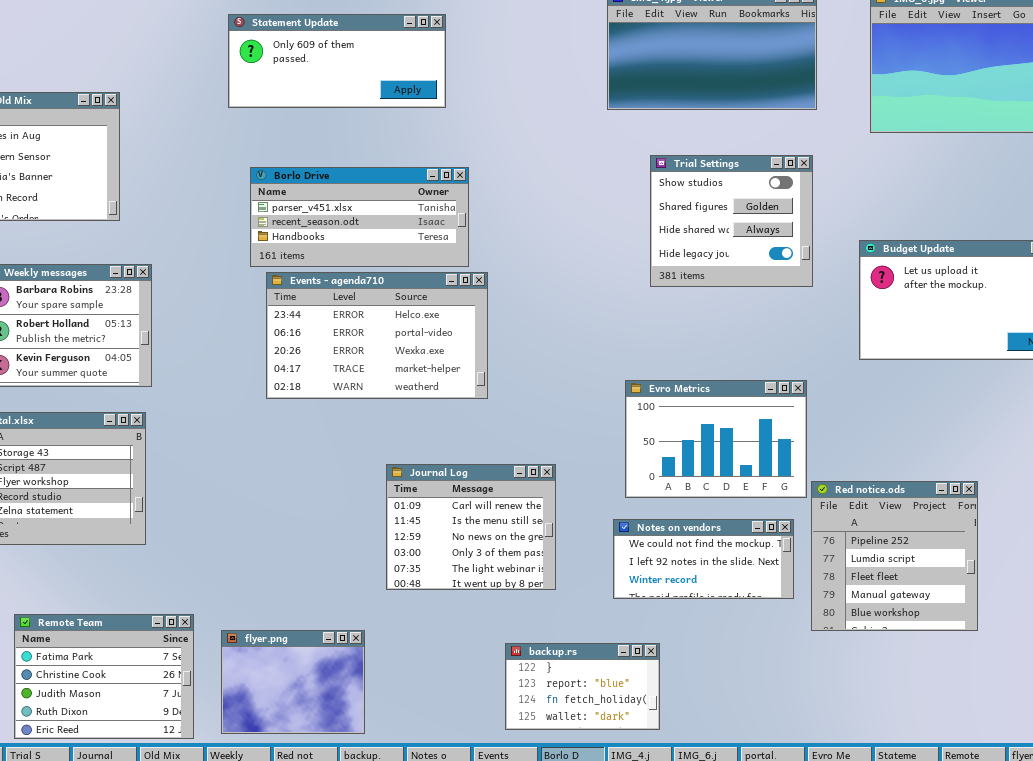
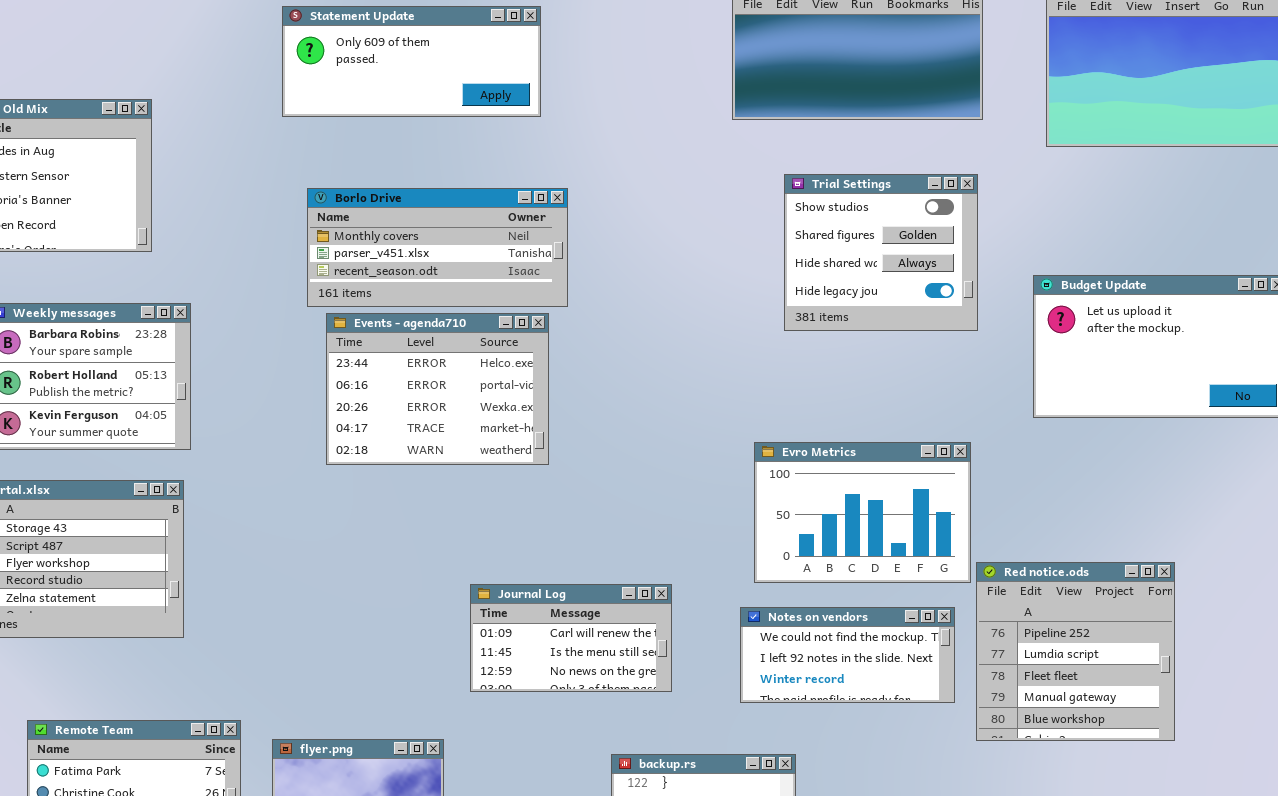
Borlo Drive: [250,167,469,267] -> [307,188,568,307], scrolled up 1 row
Events - agenda710: [266,272,488,399] -> [326,313,549,465], resized
Journal Log: [386,464,556,590] -> [470,584,672,692], resized

